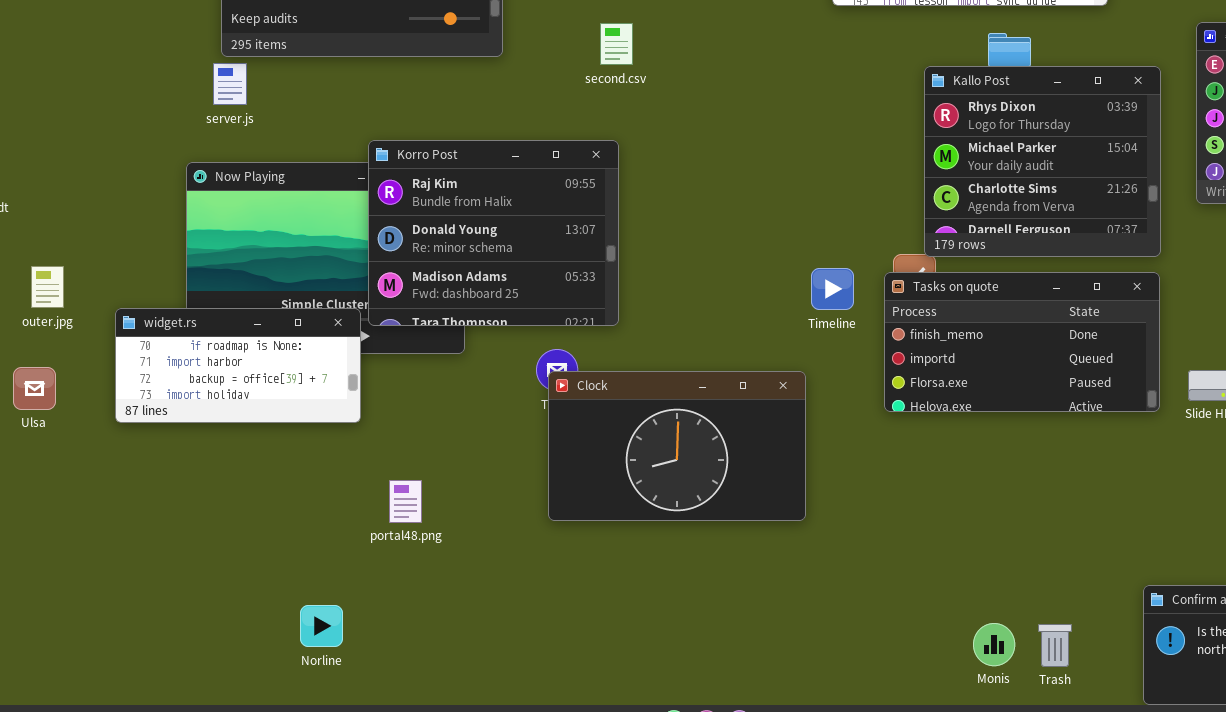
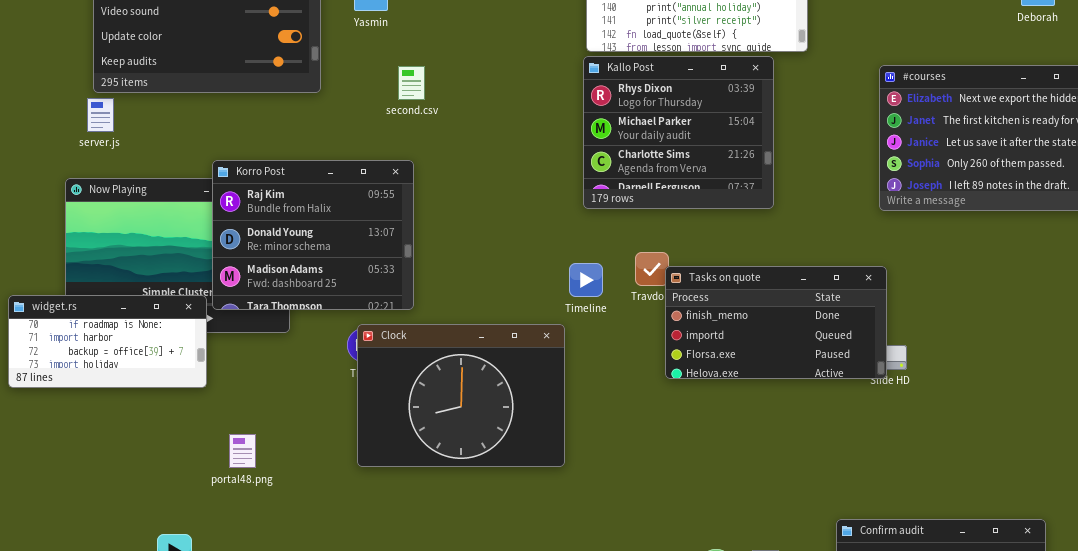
Kallo Post: [924,66,1161,257] -> [583,56,774,209], moved
Tasks on quote: [884,272,1160,412] -> [665,266,887,379], moved
Clock: [548,371,806,521] -> [357,324,565,467], resized

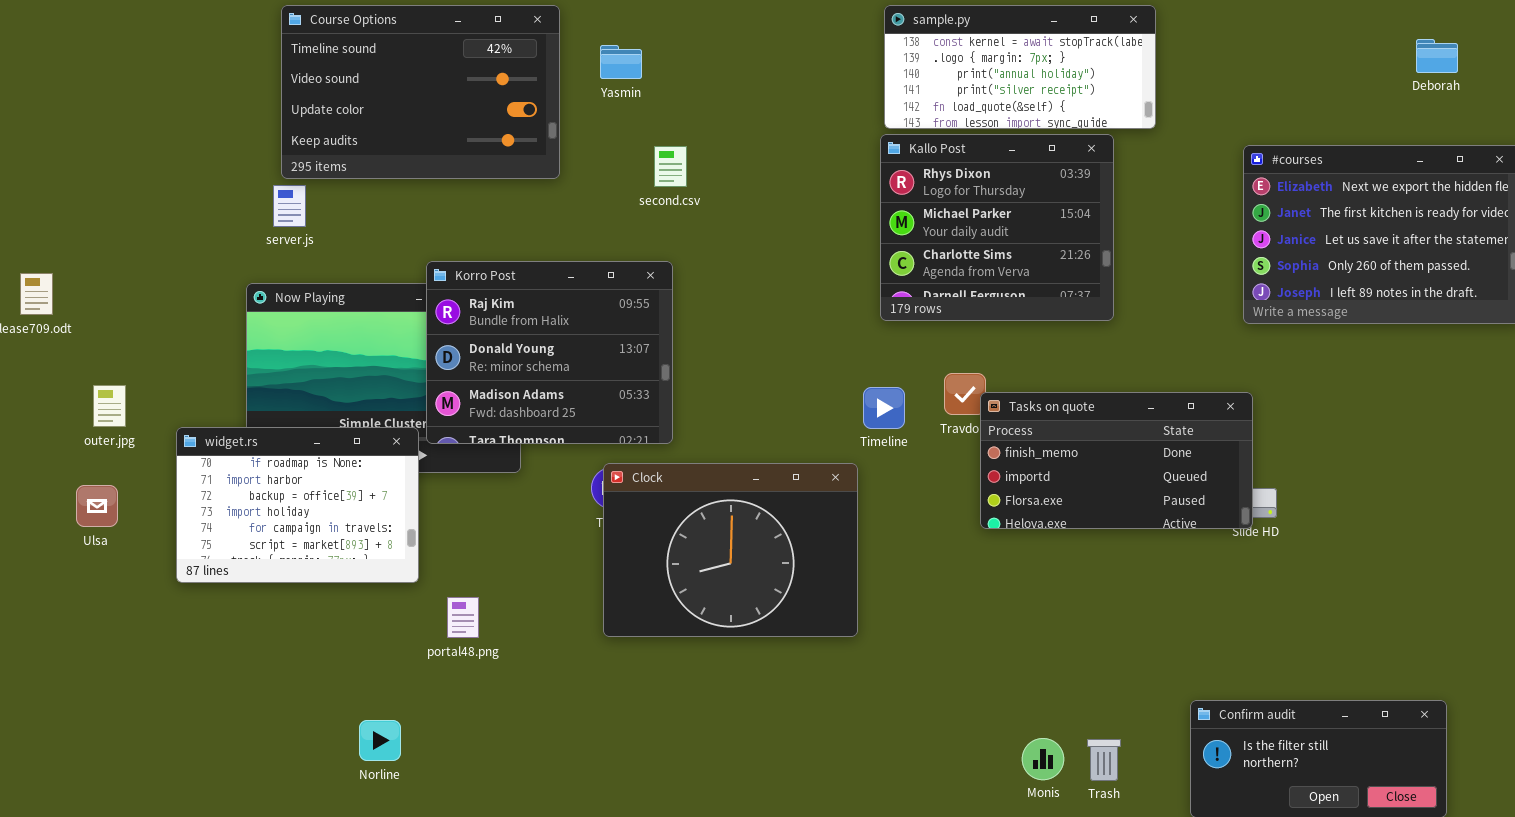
widget.rs: [8,295,207,388] -> [176,427,419,583], resized

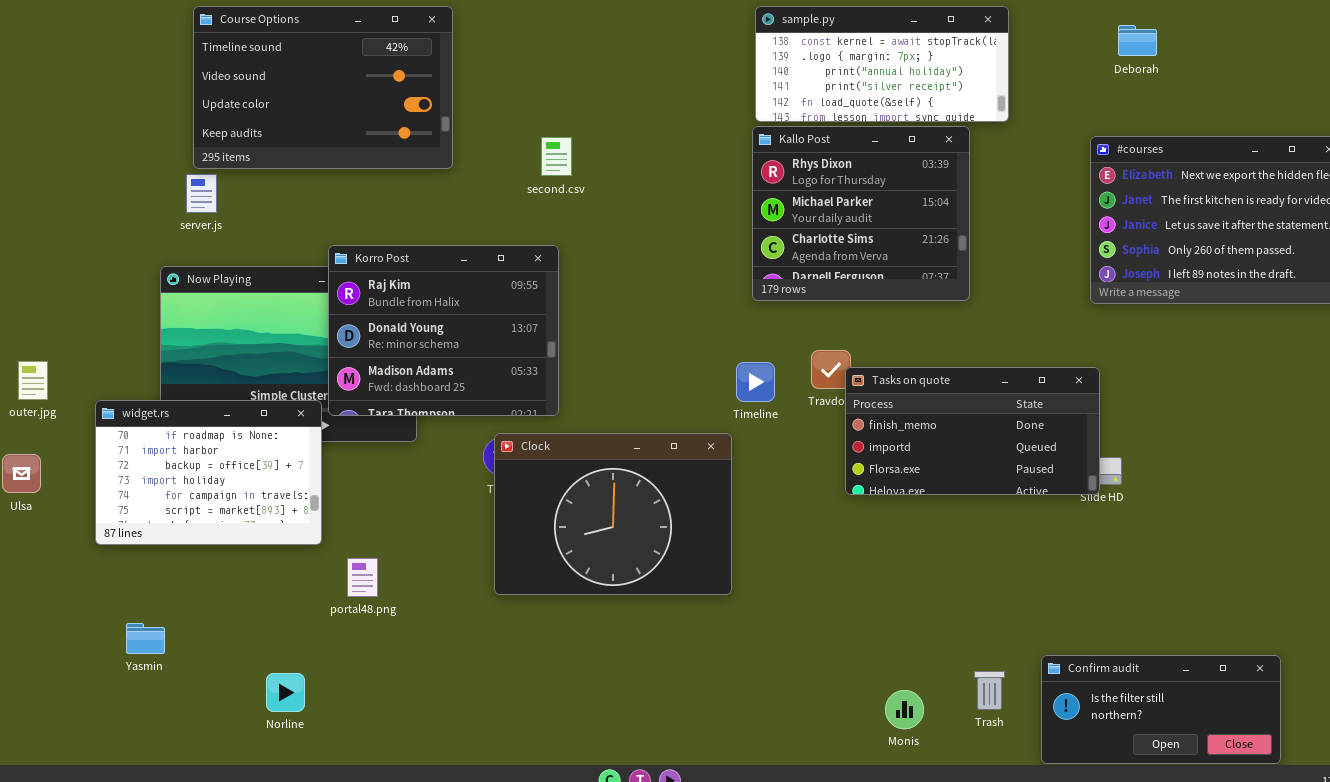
Deborah: [1416,39,1458,73] -> [1118,25,1157,56], moved
Yasmin: [600,45,642,79] -> [126,623,165,654], moved
Trash: [1087,739,1121,781] -> [974,671,1005,710], moved

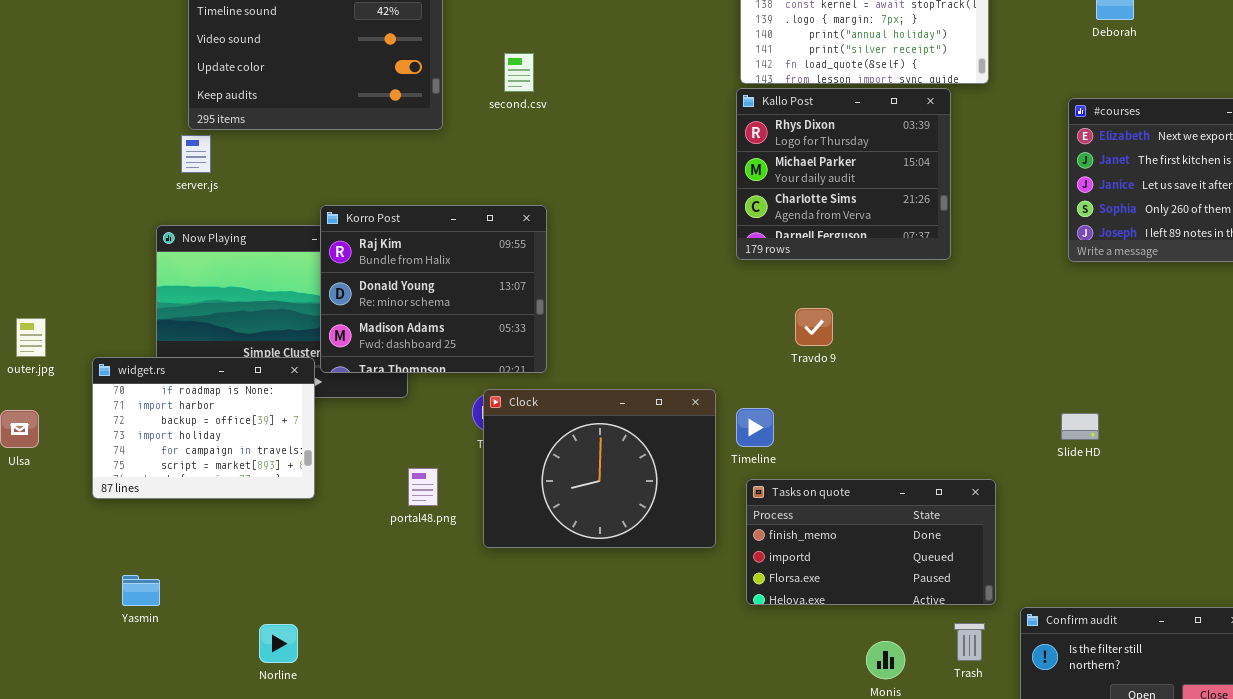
second.csv: [541,137,572,176] -> [504,53,534,92], moved
Timeline: [736,362,775,402] -> [736,408,774,447], moved
Tasks on quote: [845,367,1100,495] -> [746,479,996,605], moved
portal48.png: [347,558,378,597] -> [408,468,438,506], moved

